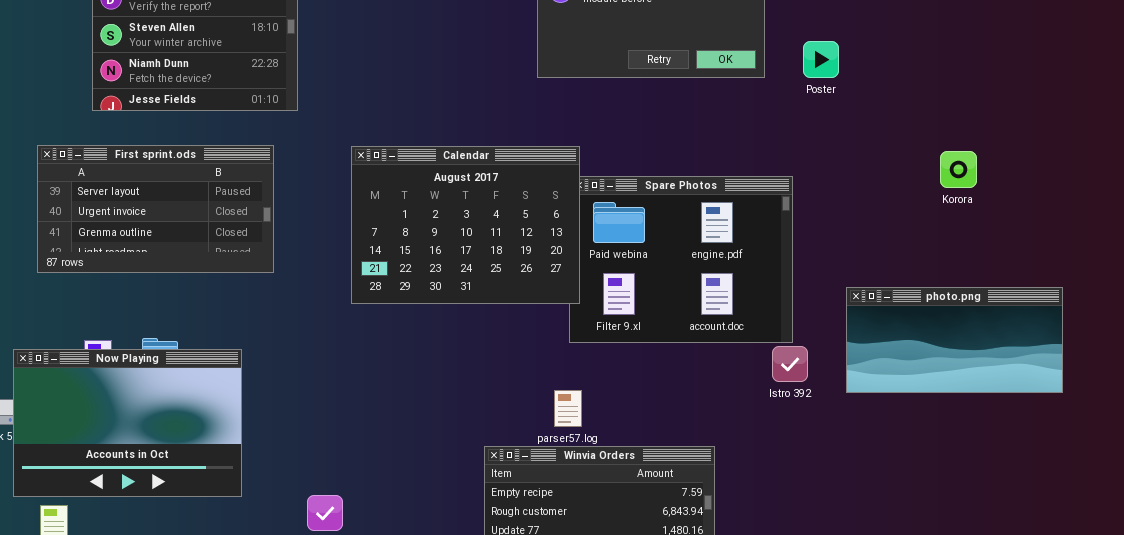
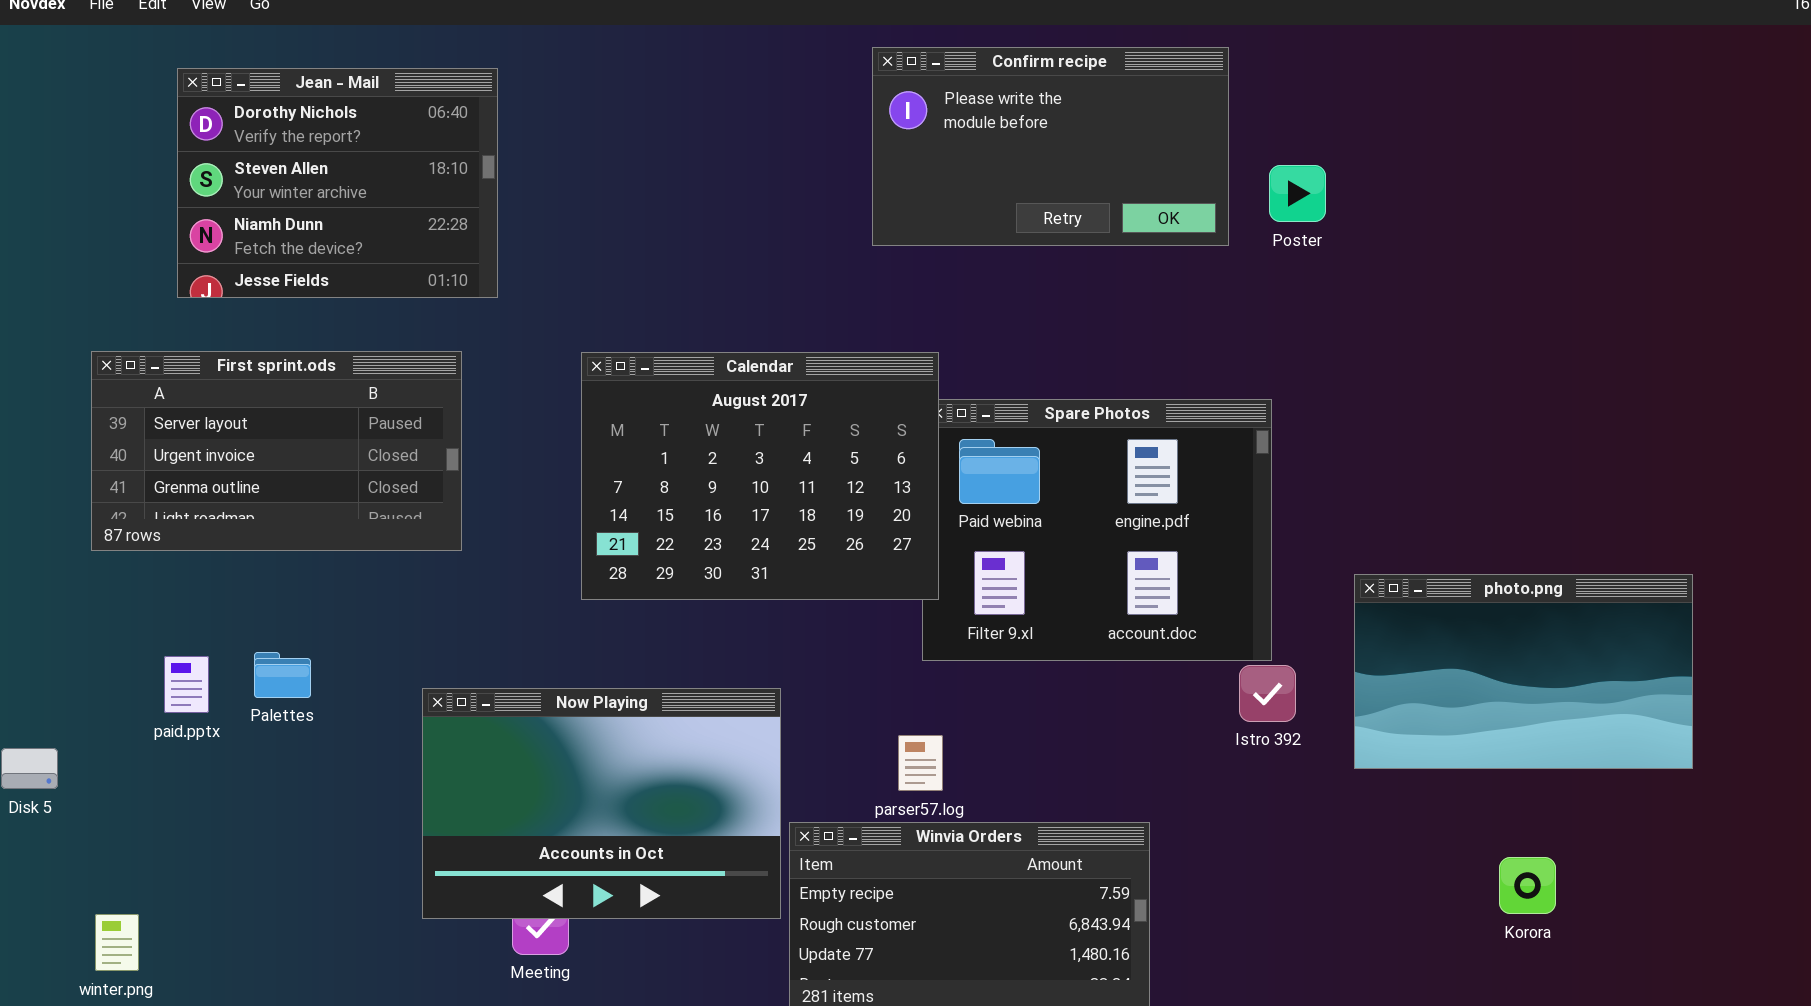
Poster: [803,41,839,78] -> [1269,165,1326,222], moved
Korora: [940,151,977,188] -> [1499,857,1556,914], moved
photo.png: [846,287,1063,393] -> [1354,574,1693,769], resized
Now Playing: [13,349,242,497] -> [422,688,781,919], moved

